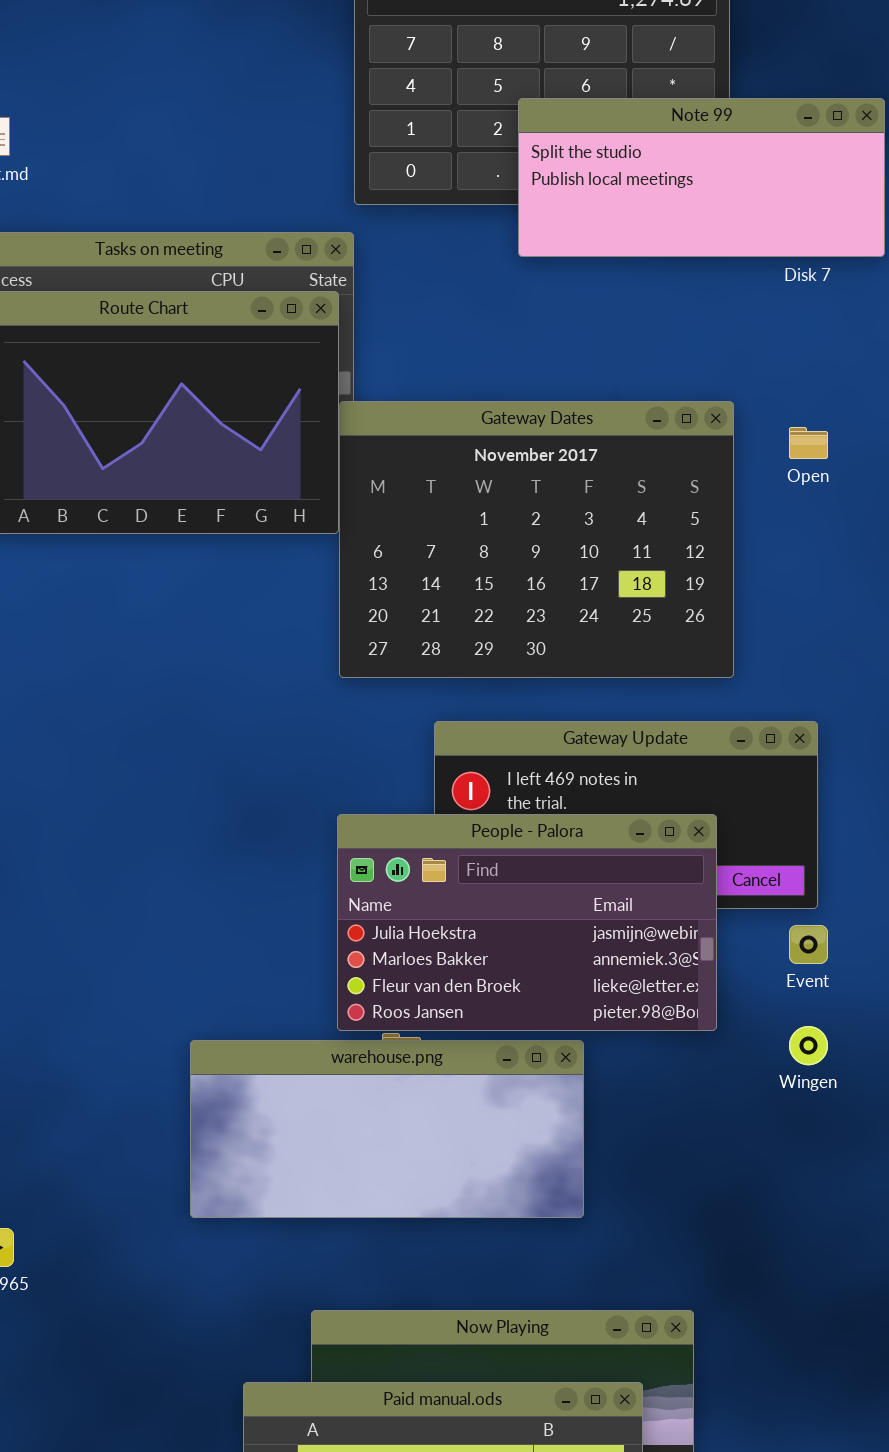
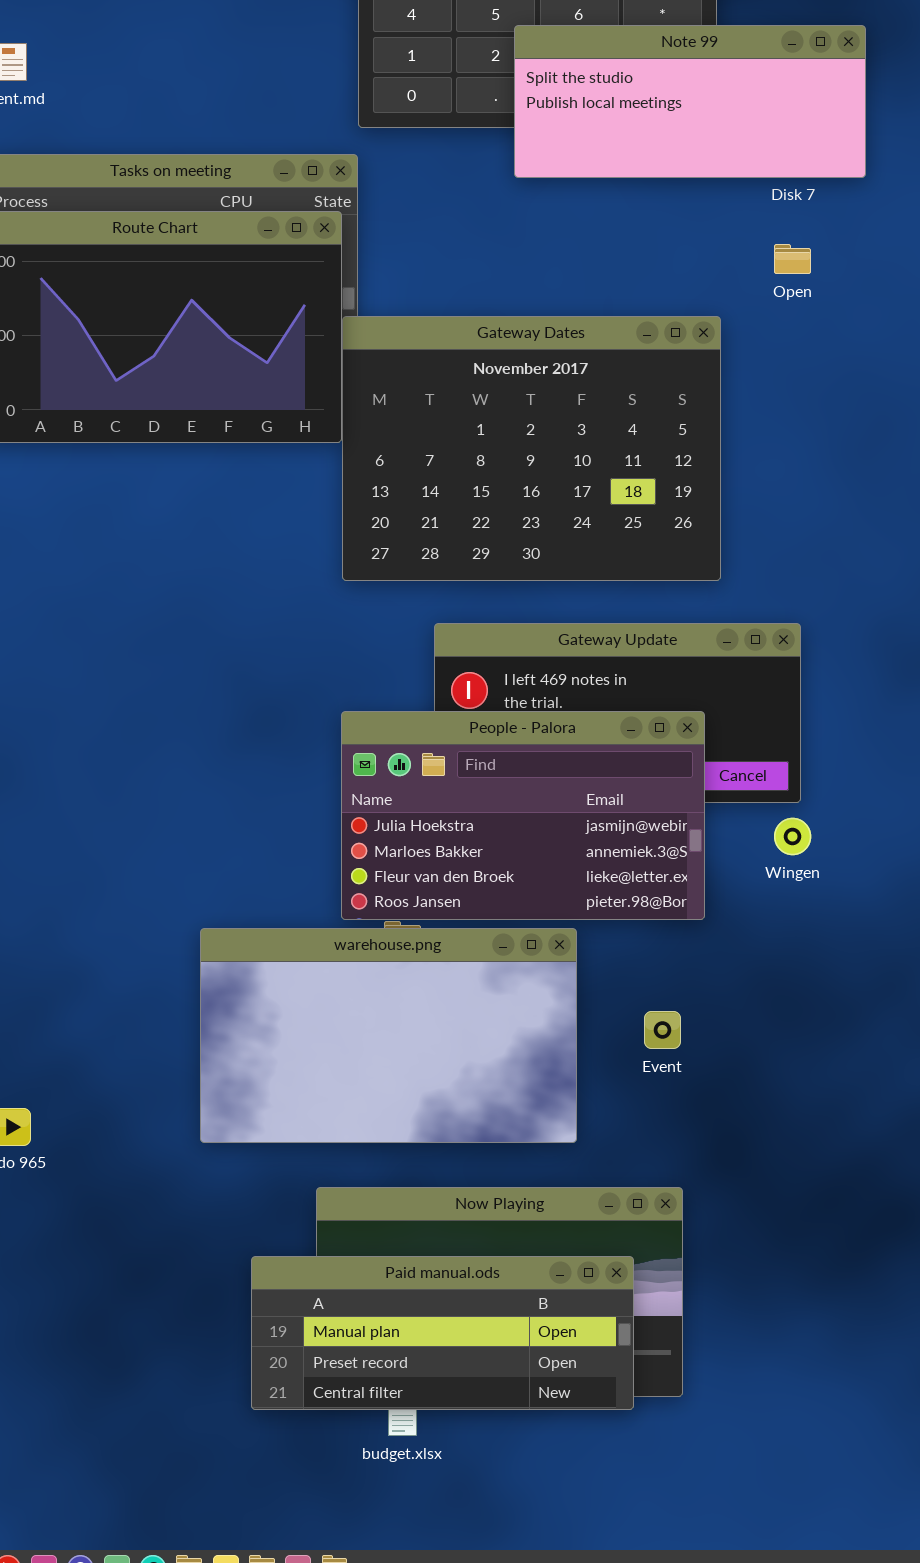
Open: [789,427,828,459] -> [774,244,811,274], moved
Event: [789,925,828,964] -> [644,1011,681,1049], moved
Wingen: [789,1026,828,1065] -> [774,818,811,855], moved
warehouse.png: [190,1040,584,1218] -> [200,928,577,1143], resized

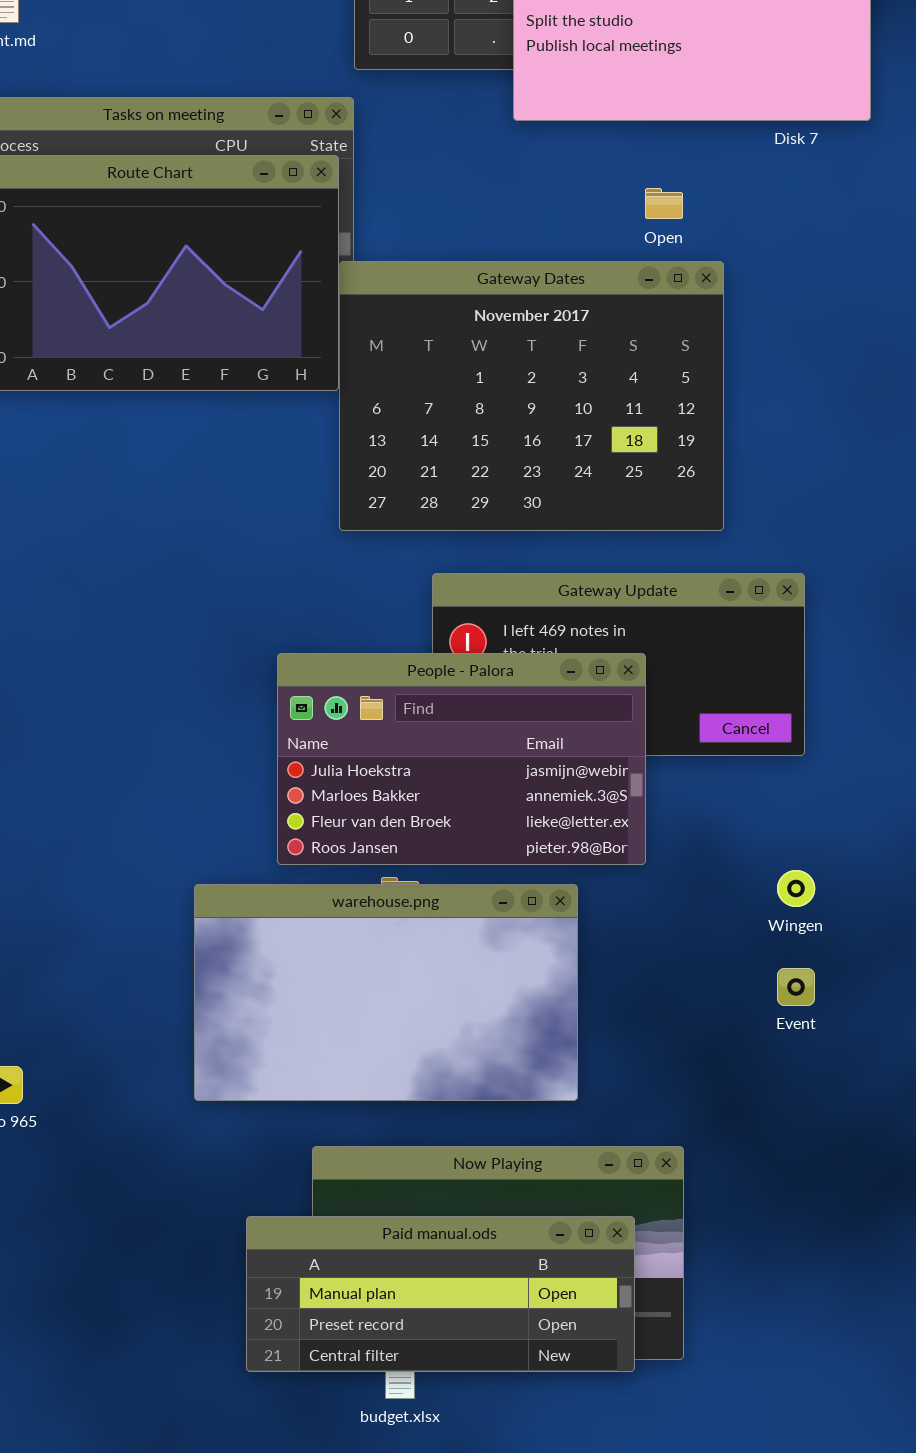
Open: [774,244,811,274] -> [645,188,683,219], moved
People - Palora: [341,711,705,920] -> [277,653,646,865], moved
Wingen: [774,818,811,855] -> [777,870,815,907], moved
Event: [644,1011,681,1049] -> [777,968,815,1006], moved

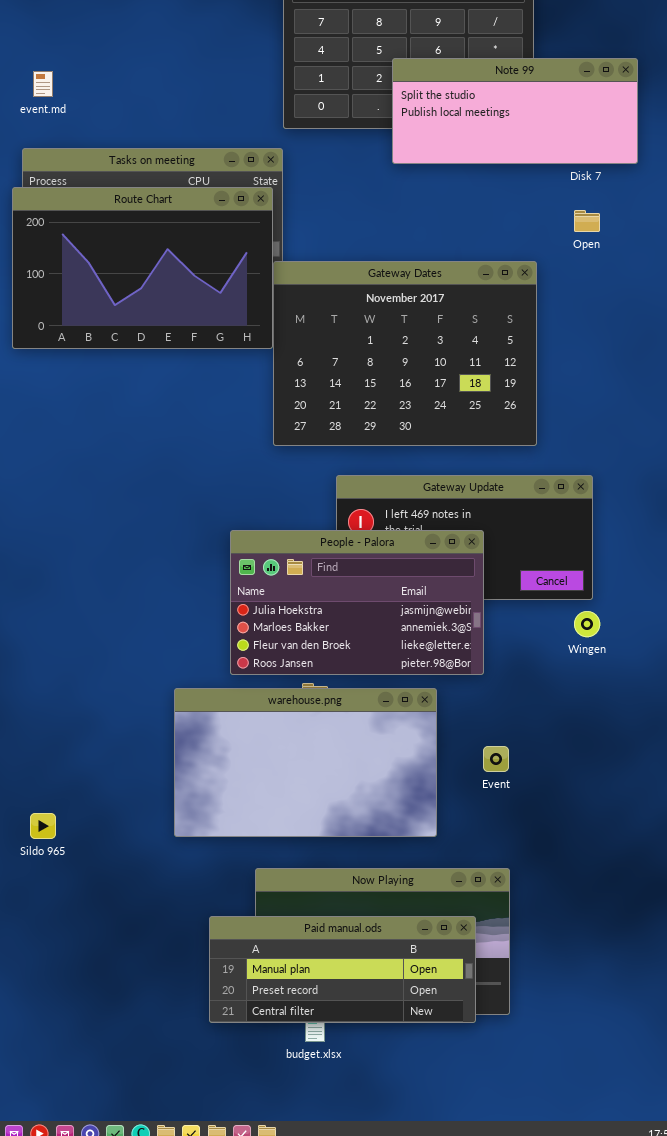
Open: [645,188,683,219] -> [574,210,600,232], moved
Wingen: [777,870,815,907] -> [574,611,600,637], moved
Event: [777,968,815,1006] -> [483,746,509,772], moved

